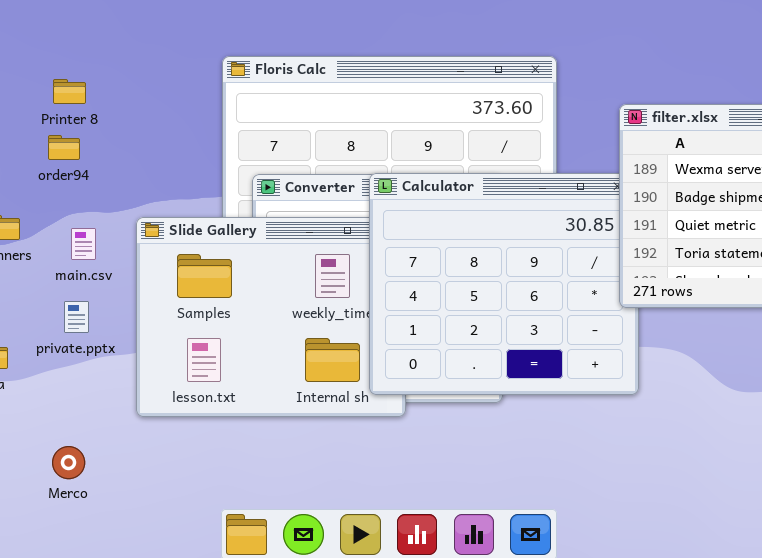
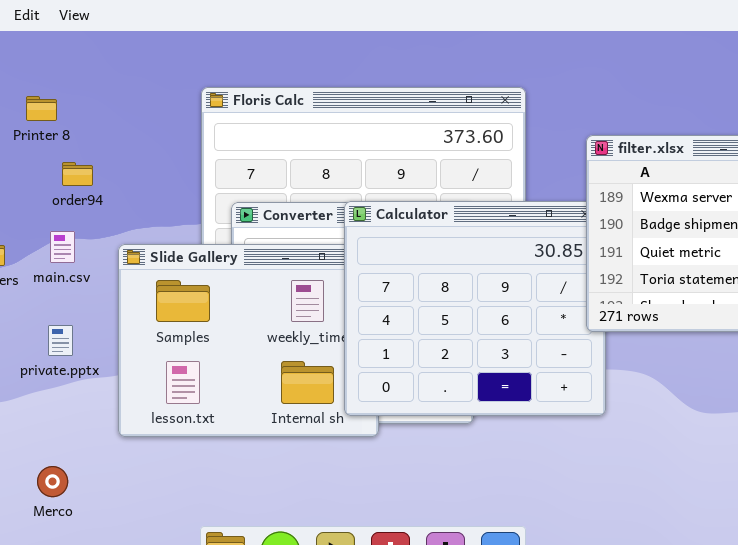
Printer 8: [53,79,86,104] -> [26,96,57,121], moved
order94: [48,135,80,160] -> [62,162,93,186], moved
main.csv: [71,228,96,260] -> [50,231,75,263], moved

